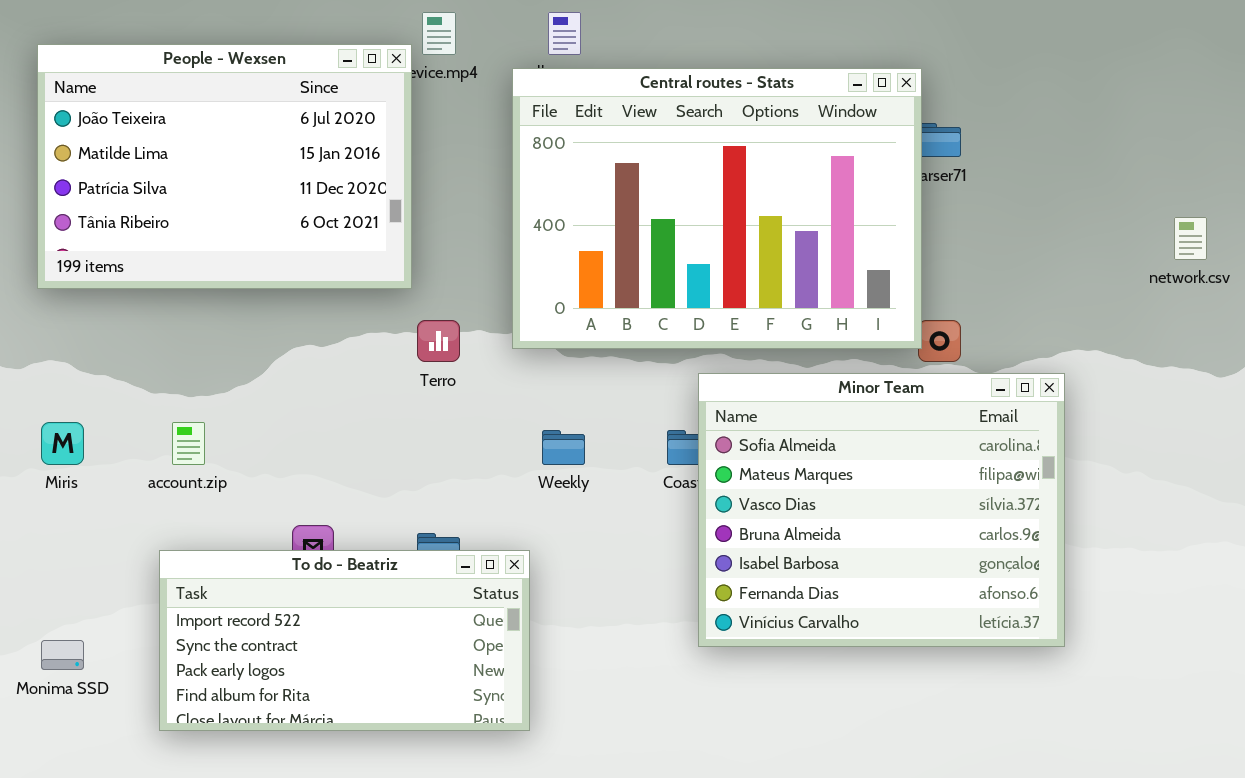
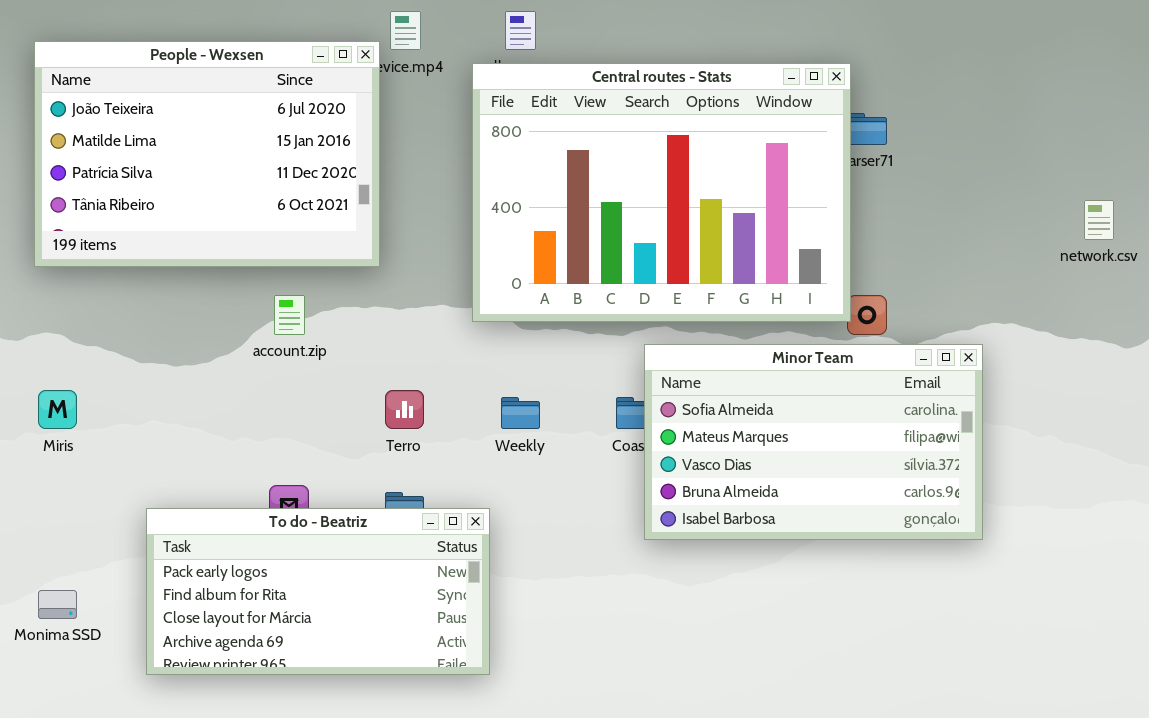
Terro: [417,320,460,362] -> [385,390,424,429], moved
Minor Team: [698,373,1065,647] -> [644,344,983,540], resized
account.zip: [172,422,205,465] -> [274,295,305,335], moved
To do - Beatriz: [159,550,530,731] -> [146,508,490,675], scrolled down 2 rows

